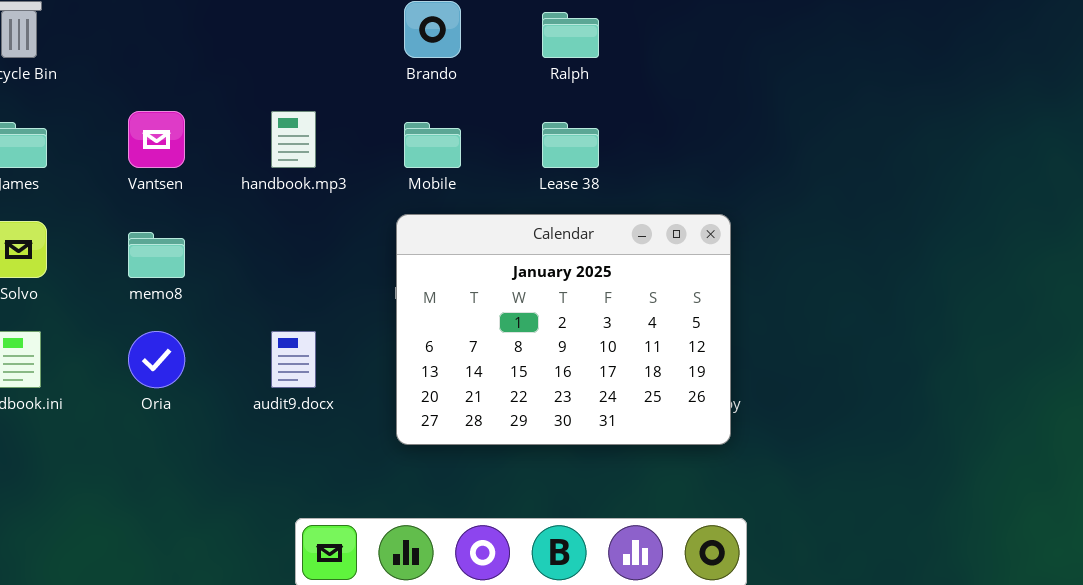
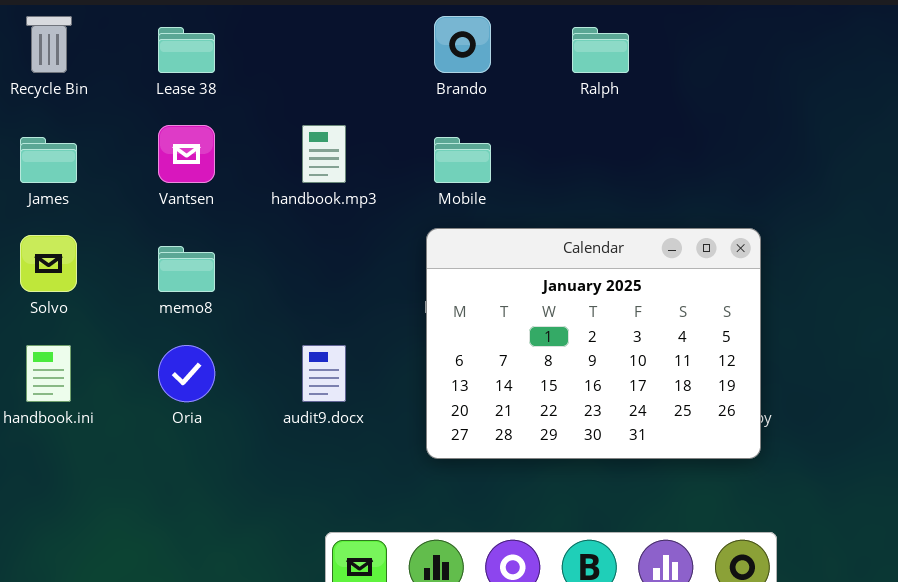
Lease 38: [542,122,599,168] -> [158,27,215,73], moved

